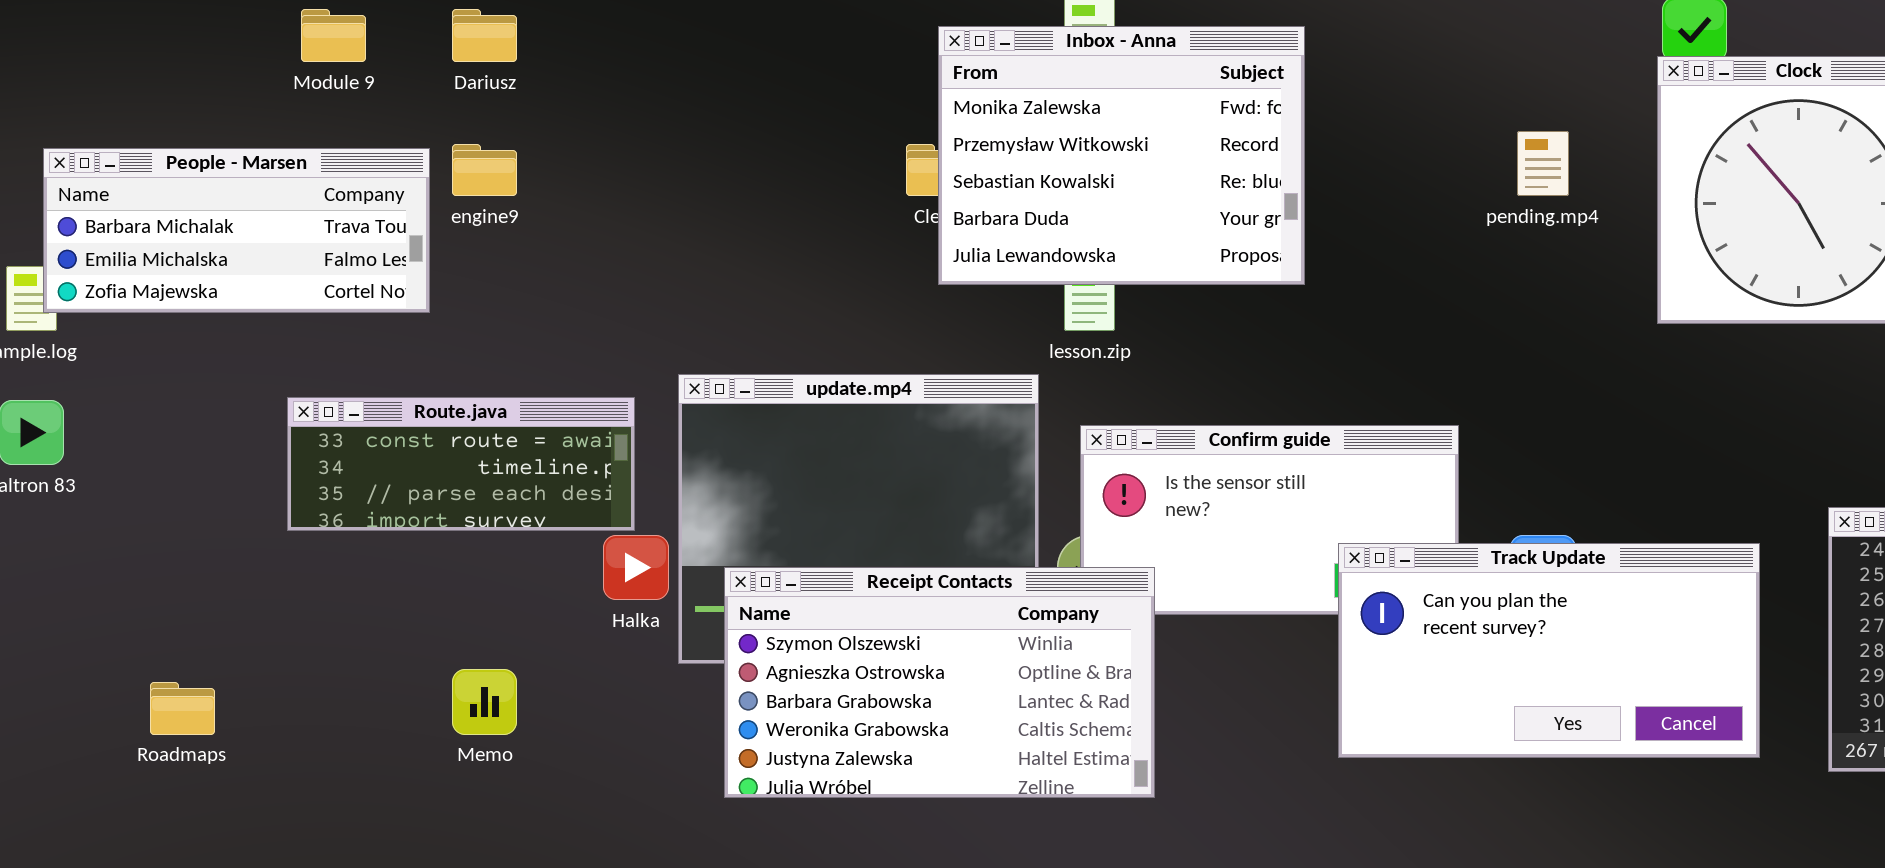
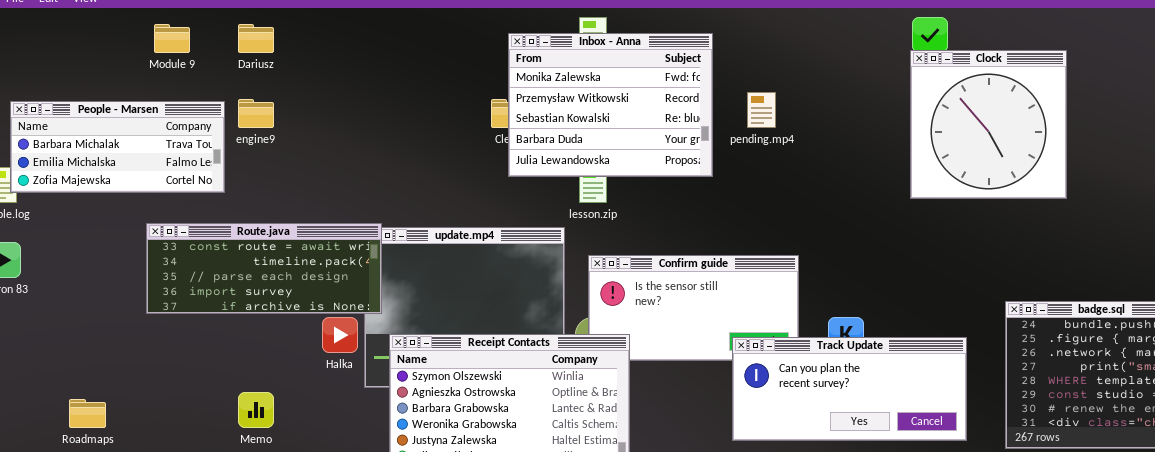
pending.mp4: [1517,131,1569,196] -> [747,92,776,128], moved
Route.java: [287,397,635,531] -> [146,223,382,314], resized
Track Update: [1338,543,1760,758] -> [732,337,967,441], resized

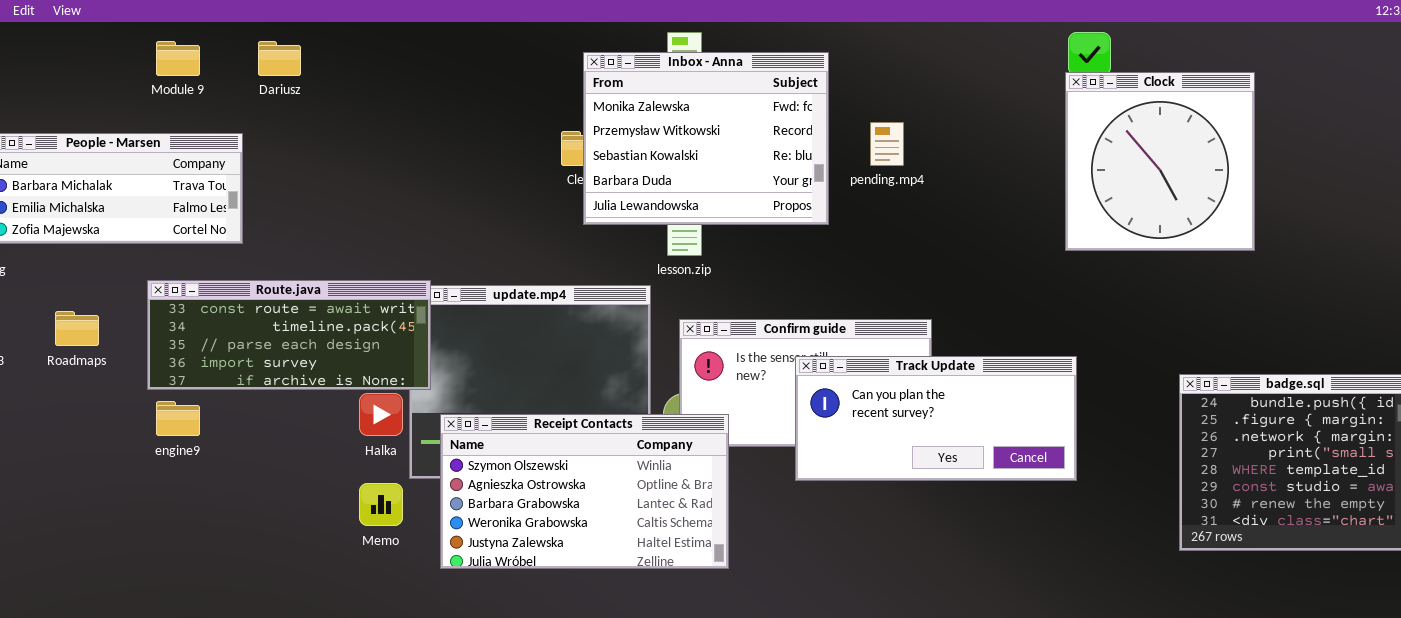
engine9: [238,99,274,128] -> [156,401,200,436], moved
Track Update: [732,337,967,441] -> [795,356,1077,481], moved
Memo: [238,392,274,428] -> [359,483,403,526], moved
Roadmaps: [69,399,106,428] -> [55,311,99,346], moved

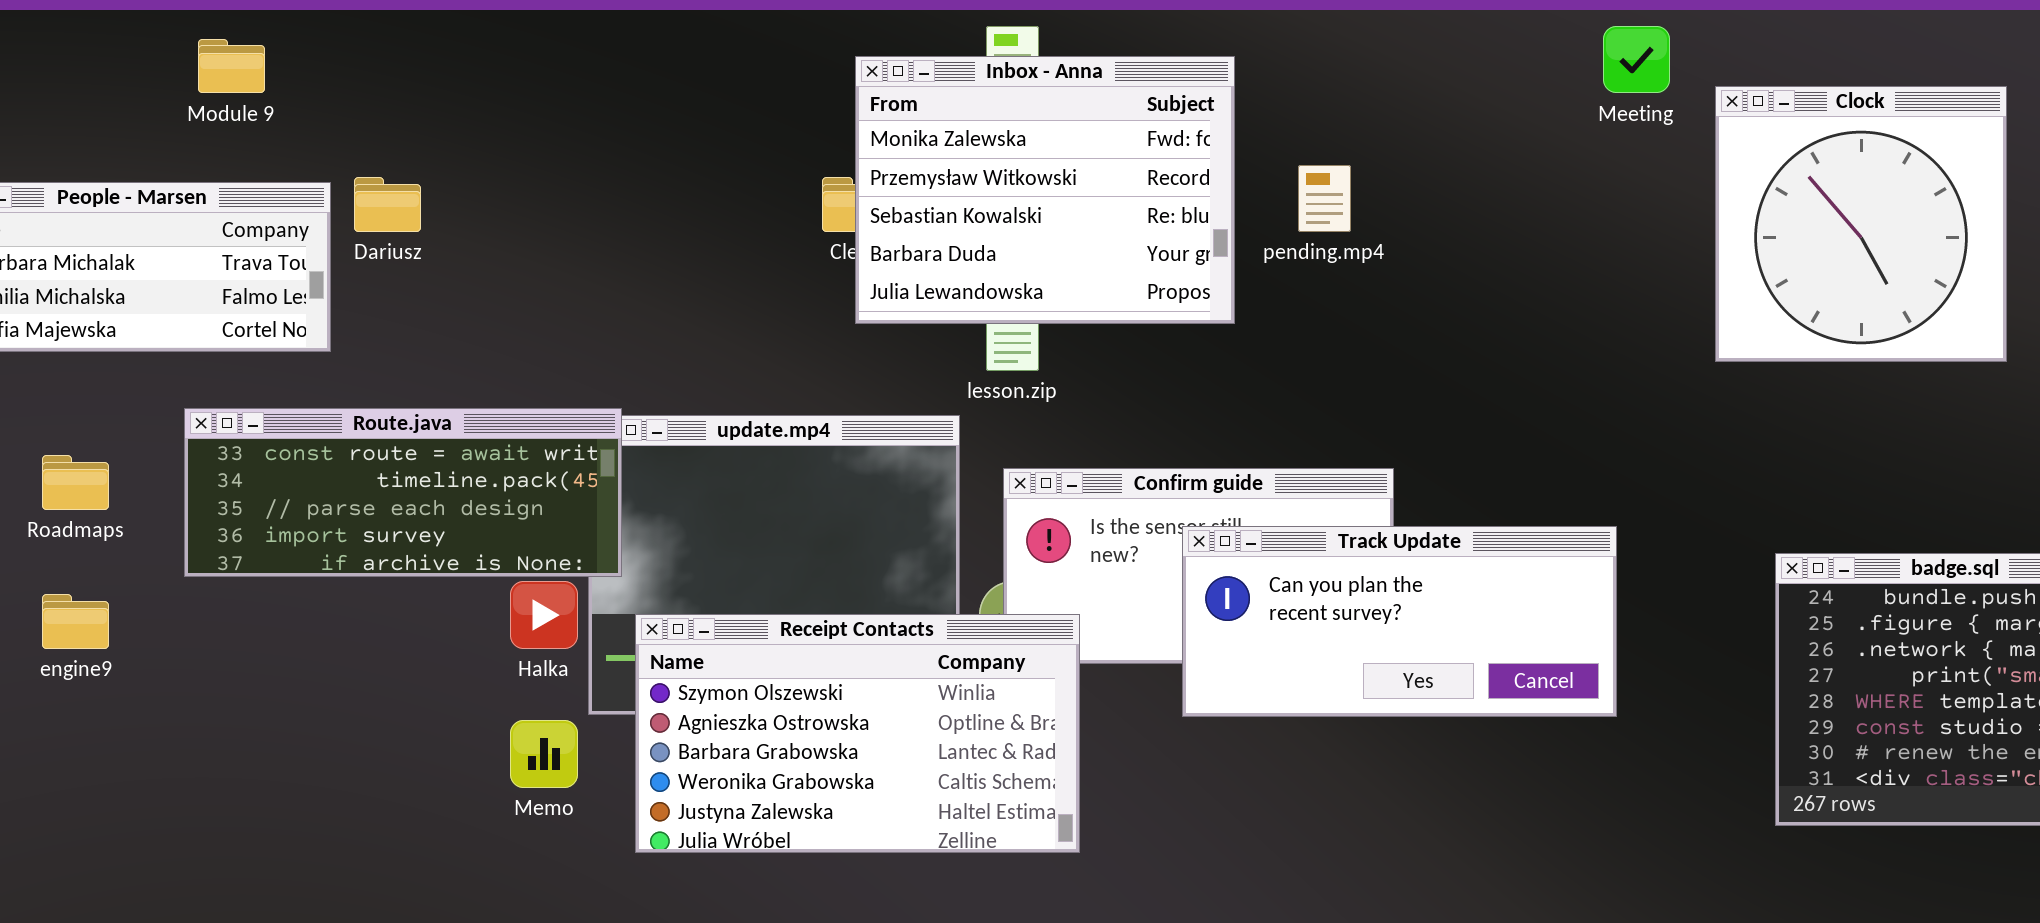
Dariusz: [258,41,301,76] -> [354,177,421,232], moved
Clock: [1065,72,1255,251] -> [1715,86,2007,362], moved
engine9: [156,401,200,436] -> [42,594,109,649], moved

